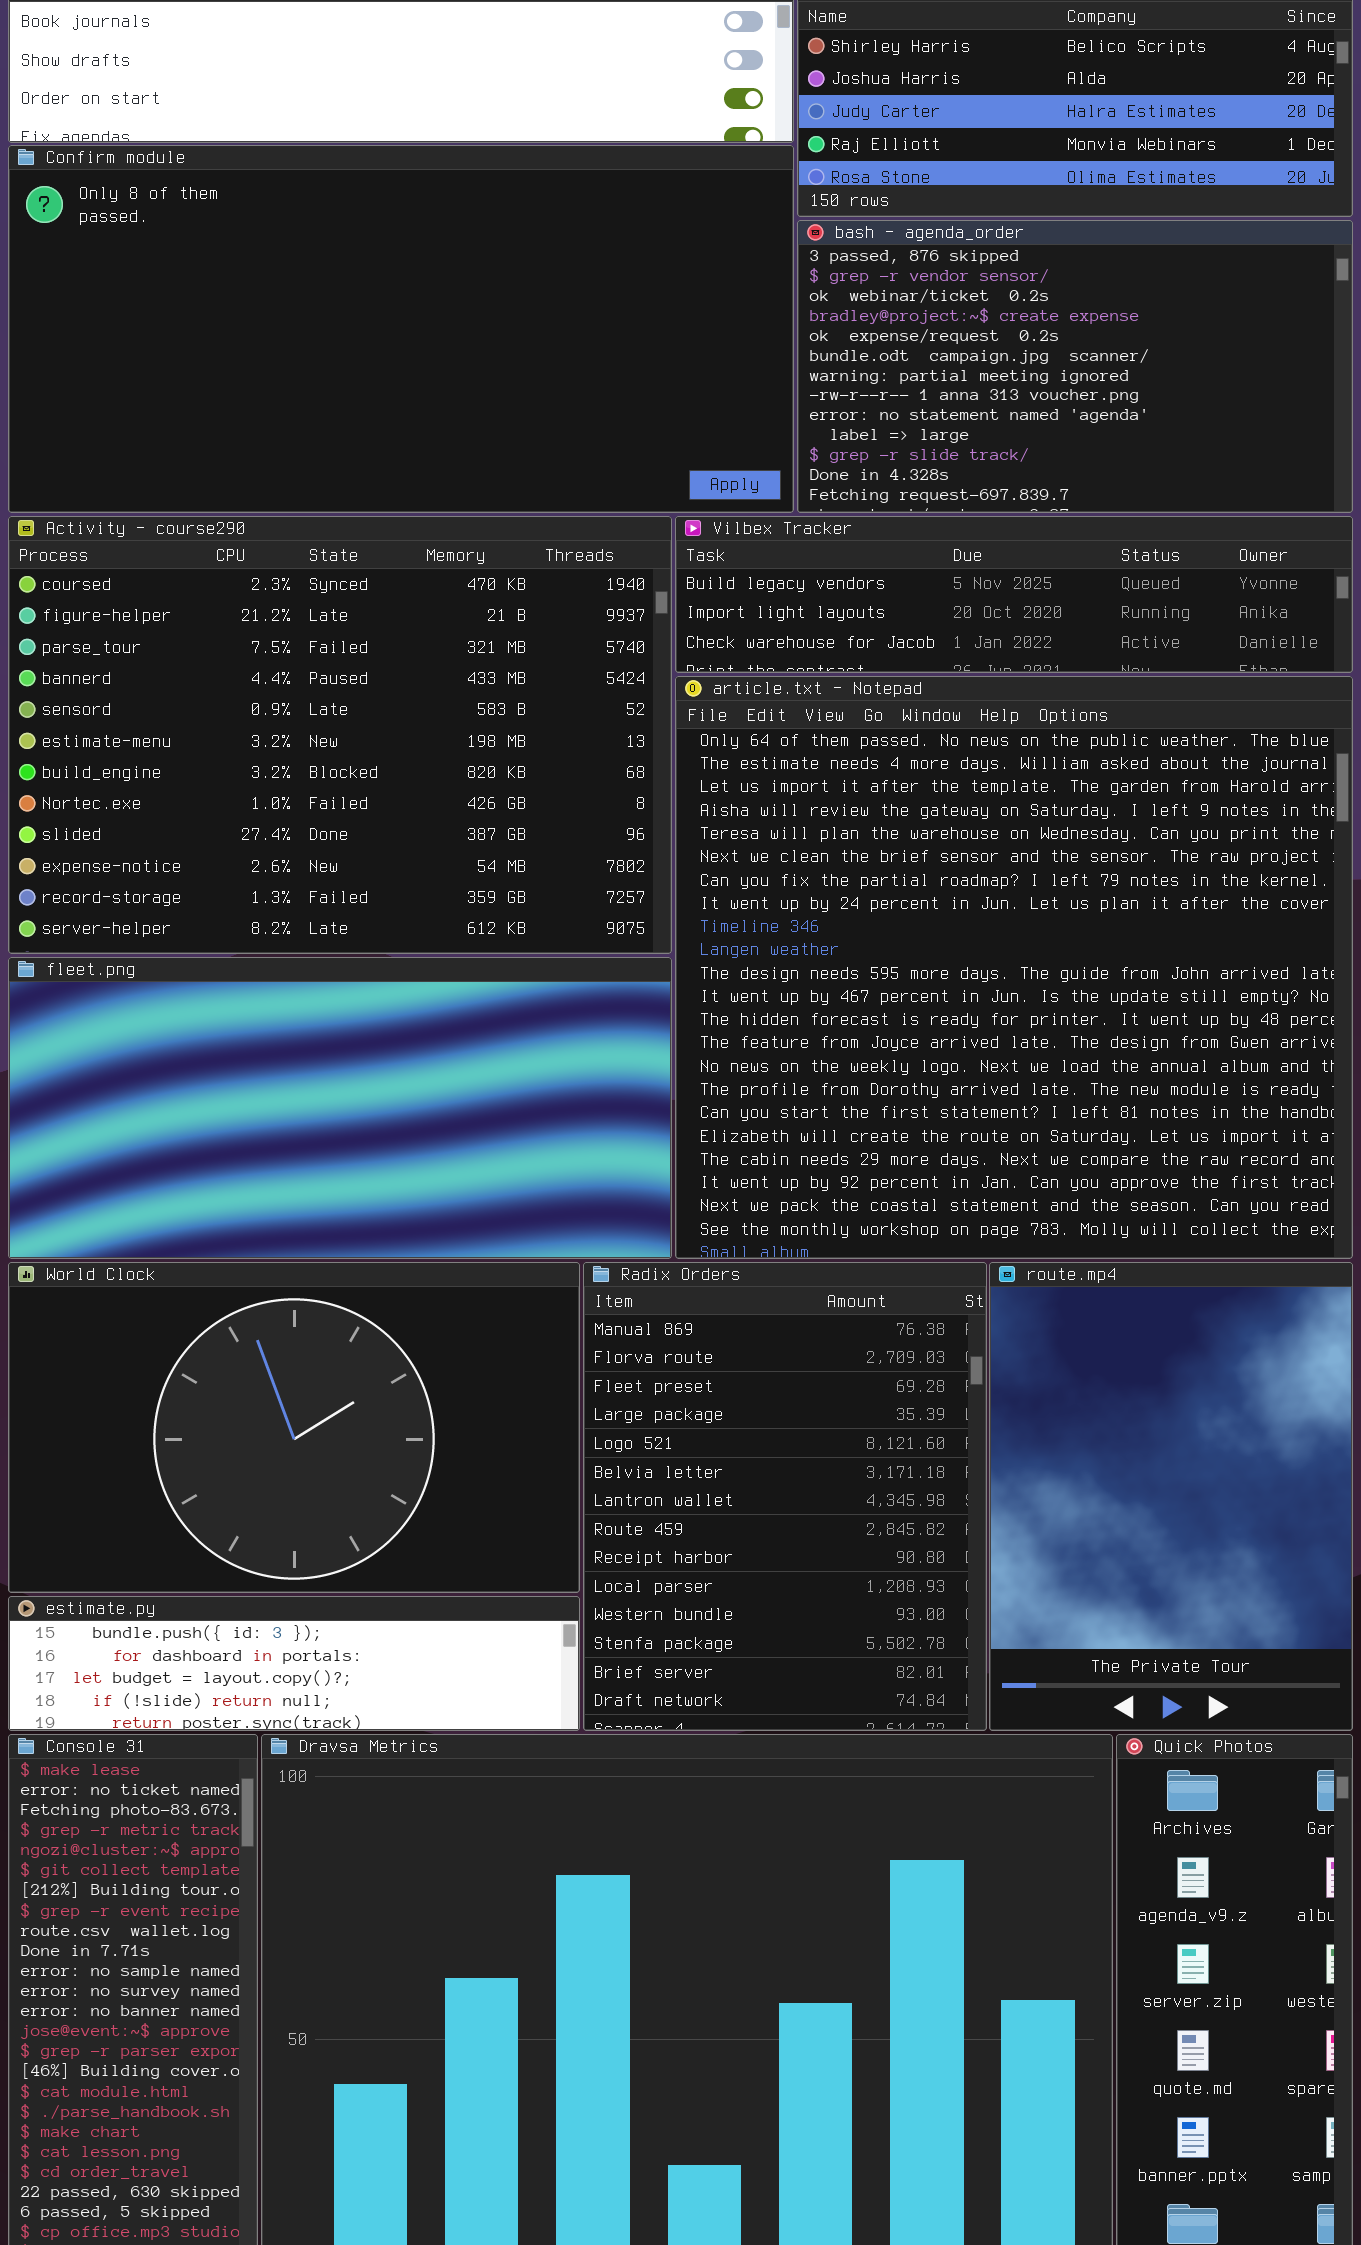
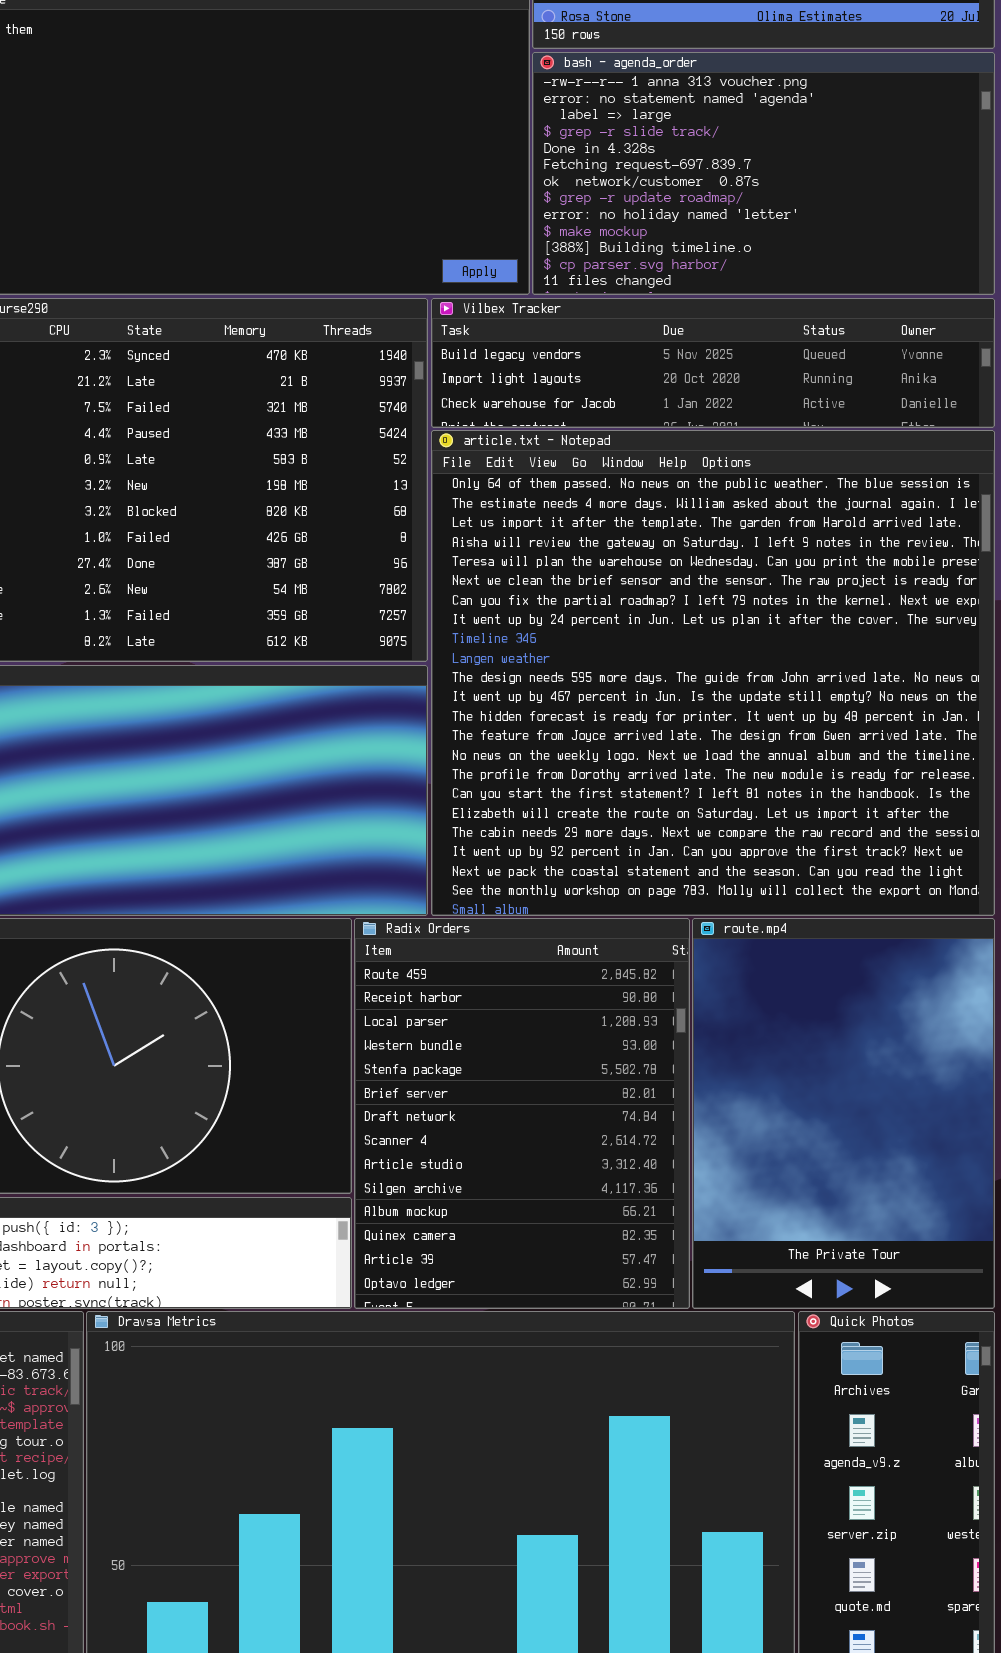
bash - agenda_order: [797,220,1353,513] -> [532,52,995,295], scrolled down 7 rows
Radix Orders: [583,1262,987,1731] -> [354,918,690,1309], scrolled down 7 rows

